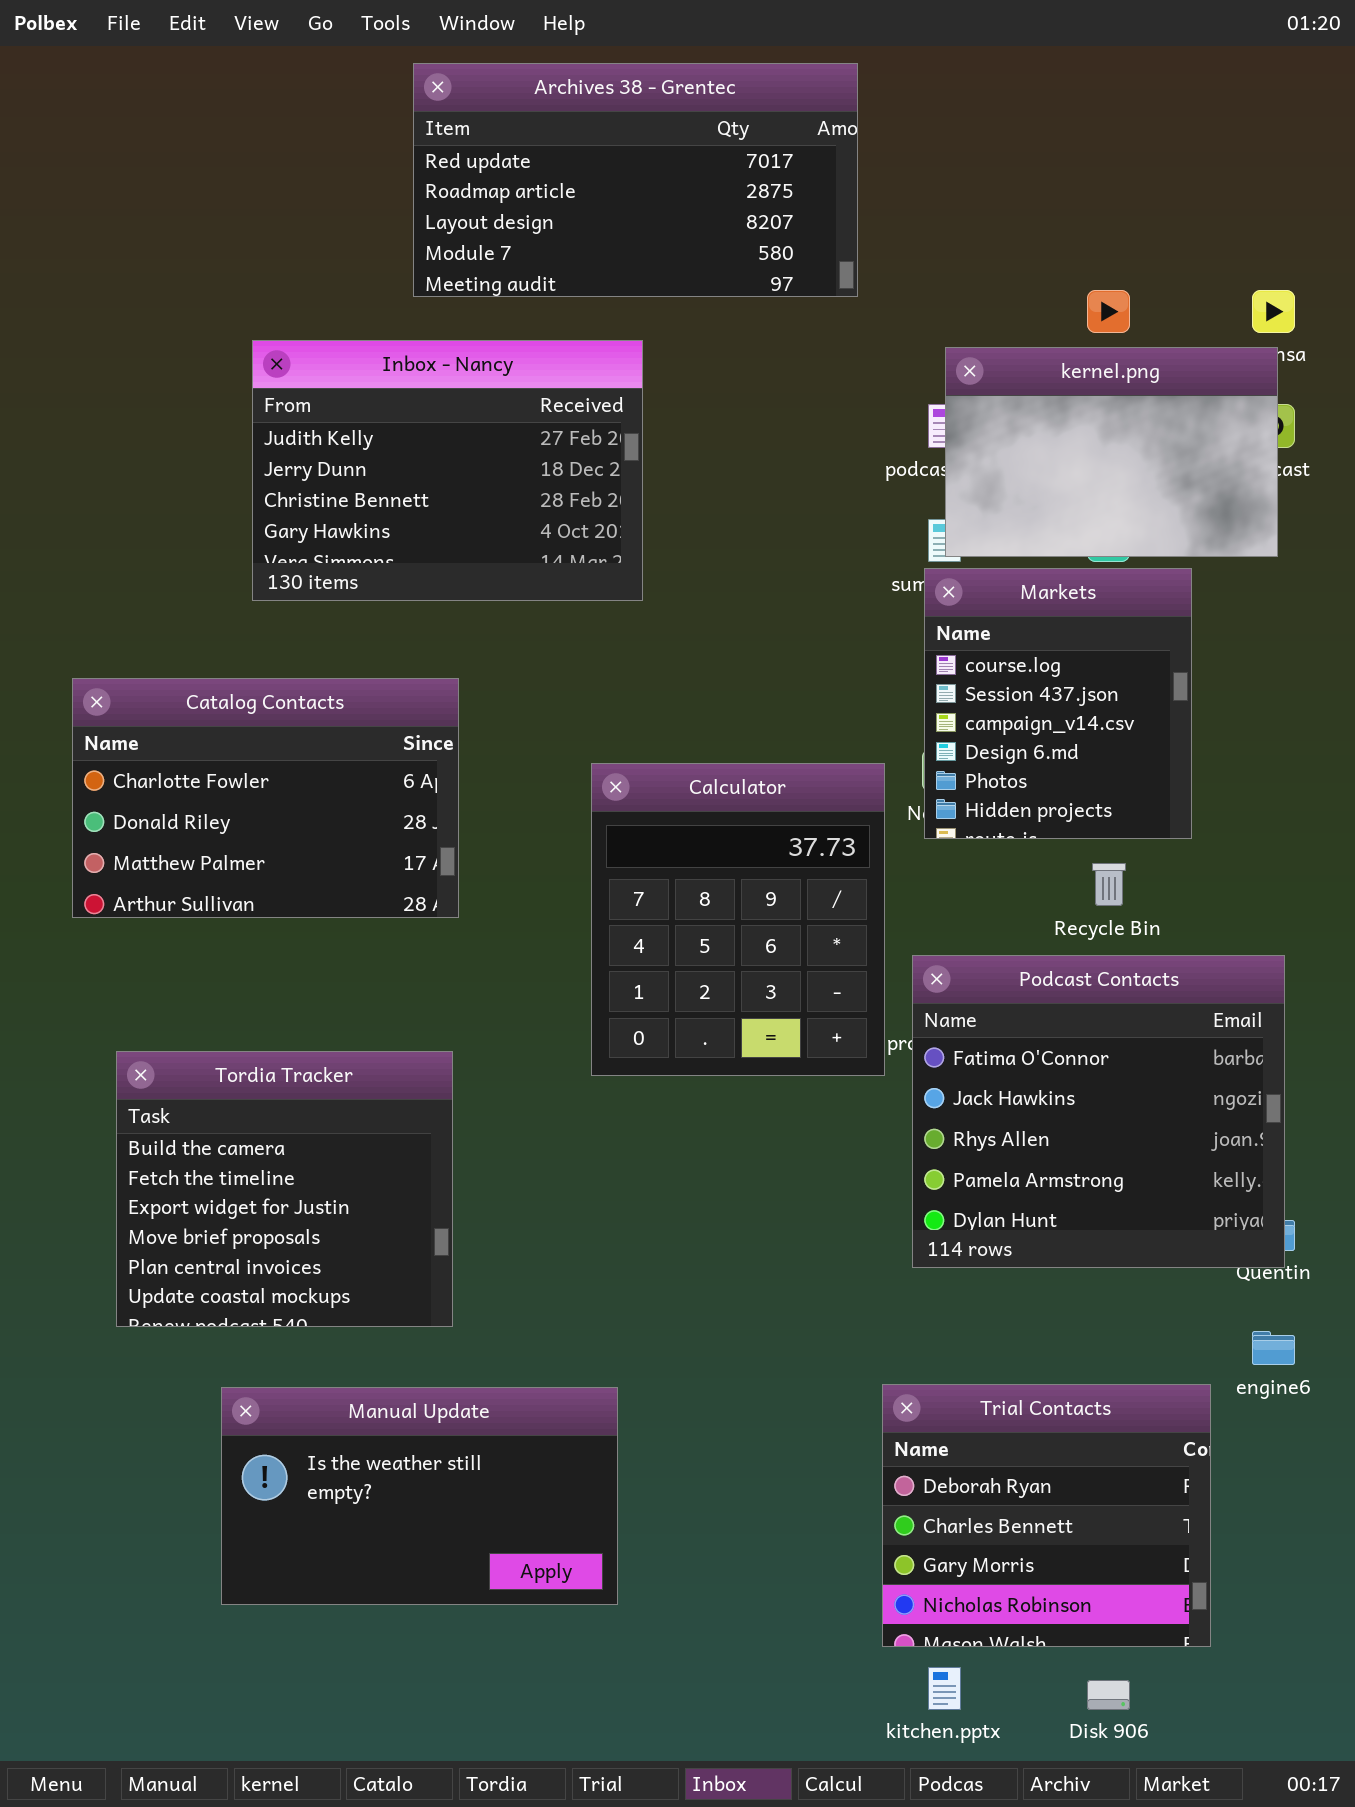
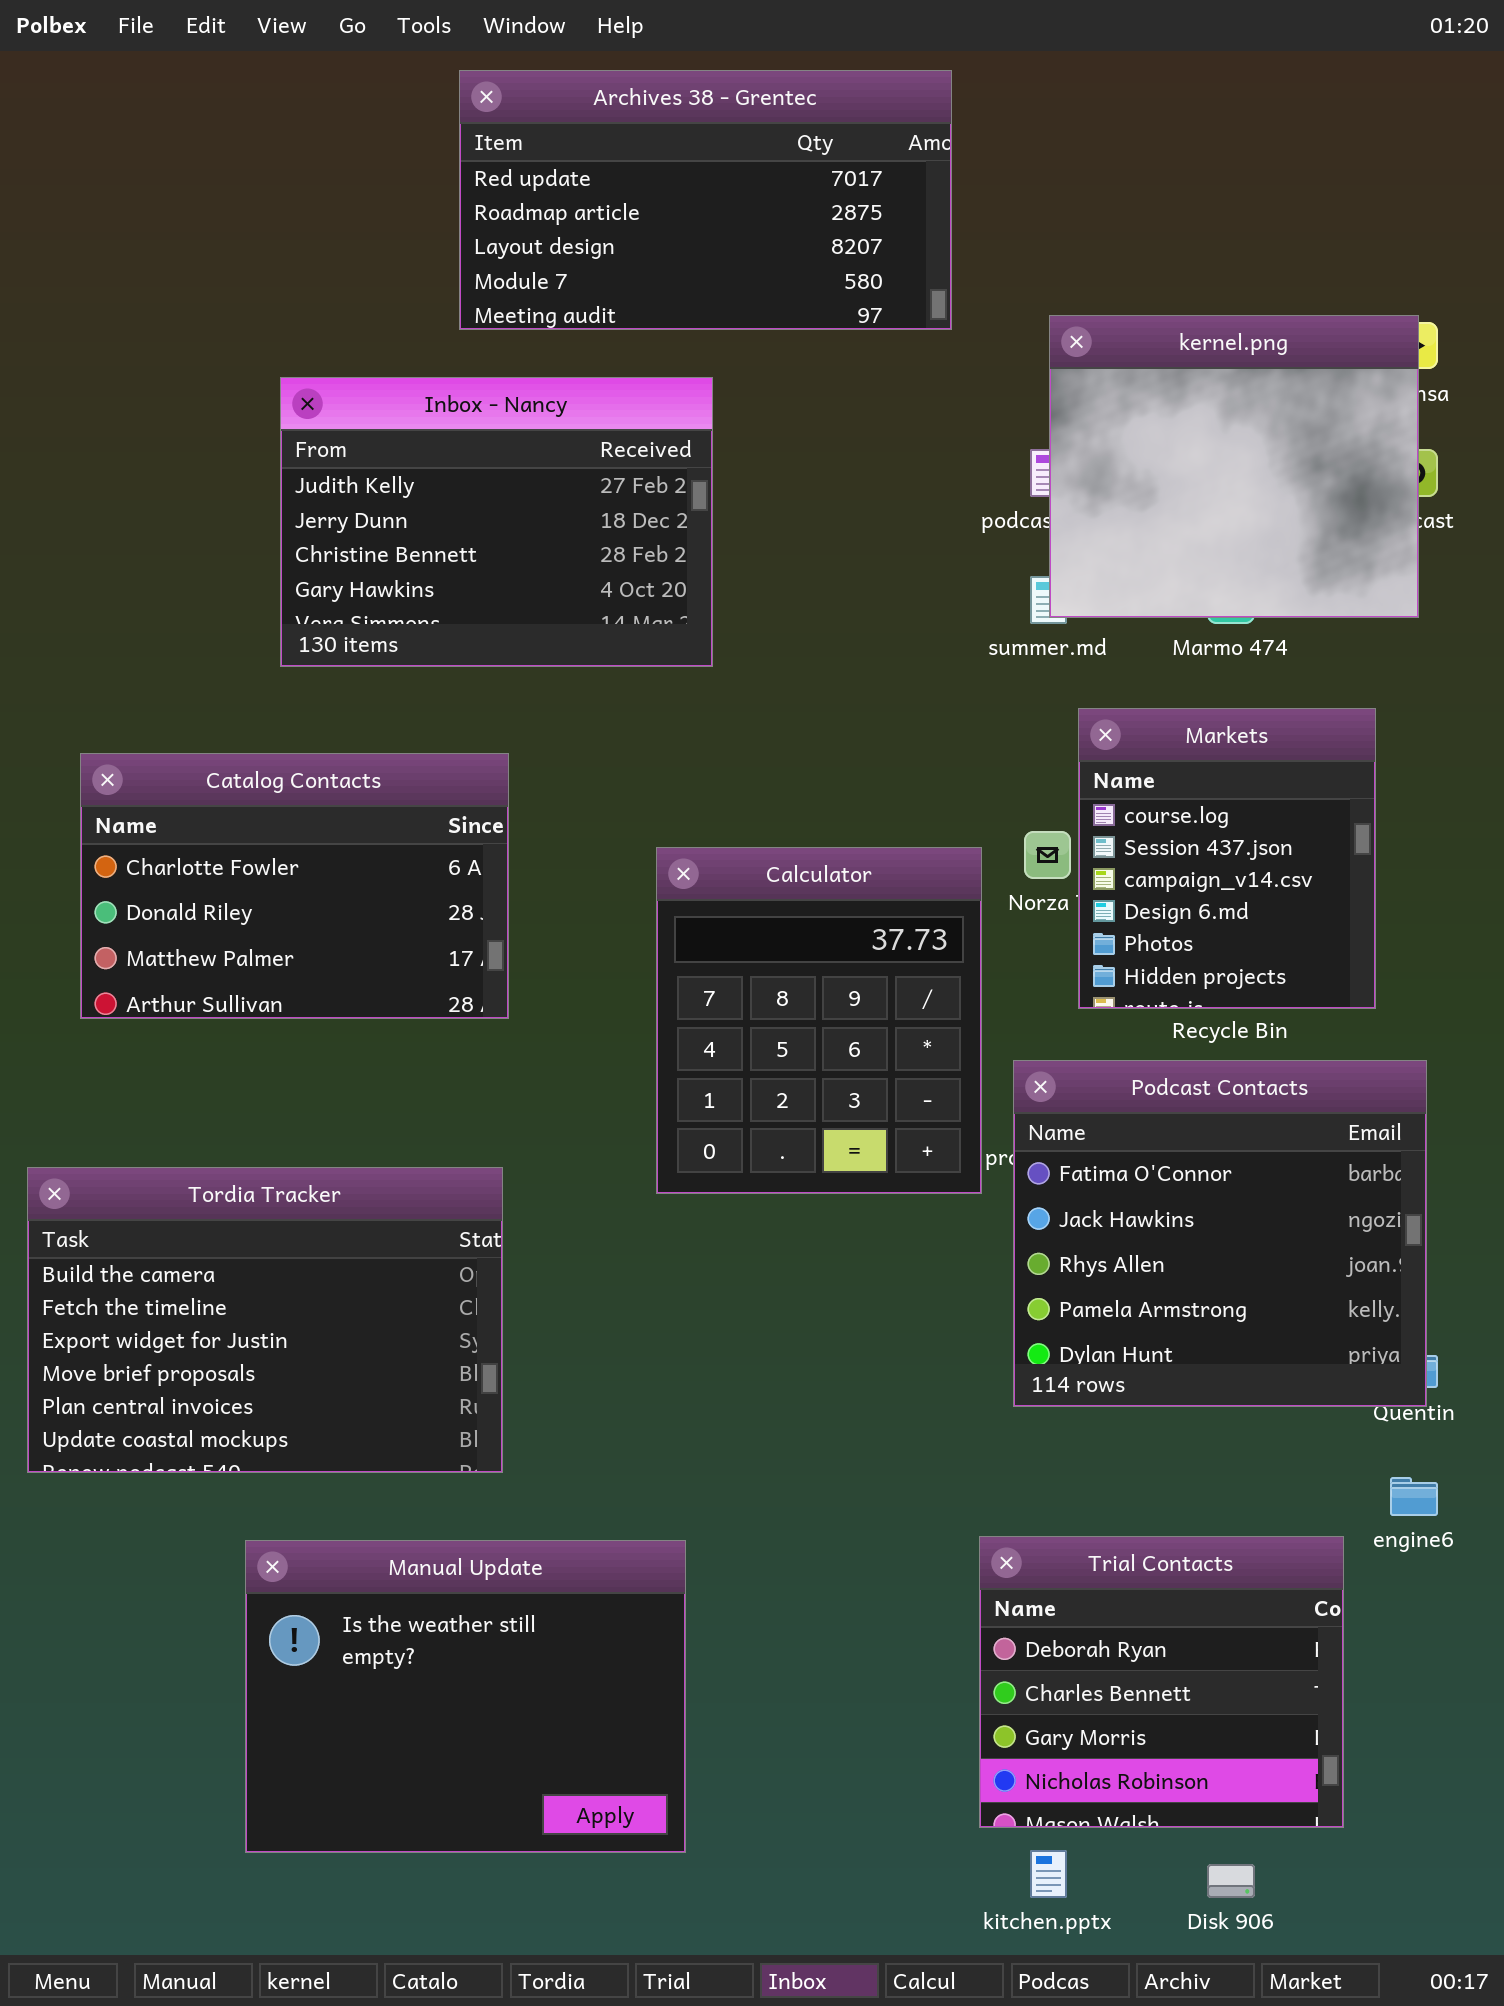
kernel.png: [945,347,1278,557] -> [1049,315,1419,618], resized
Markets: [924,568,1192,839] -> [1078,708,1376,1009], moved
Tordia Tracker: [116,1051,453,1327] -> [27,1167,503,1473], resized
Manual Update: [221,1387,618,1605] -> [245,1540,686,1853], resized

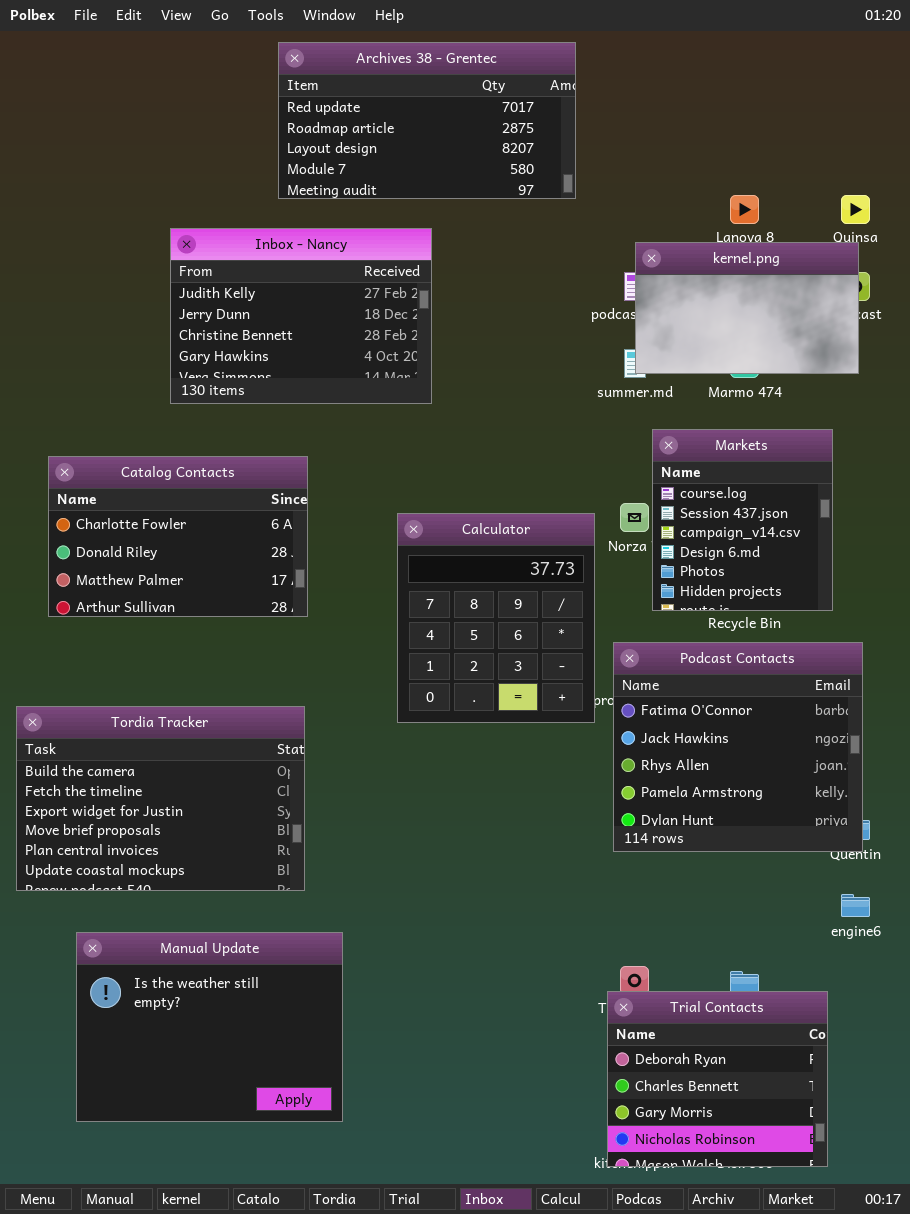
kernel.png: [1049,315,1419,618] -> [635,242,859,374], resized
Trial Contacts: [979,1536,1344,1828] -> [607,991,828,1167], moved
Manual Update: [245,1540,686,1853] -> [76,932,343,1122], moved

